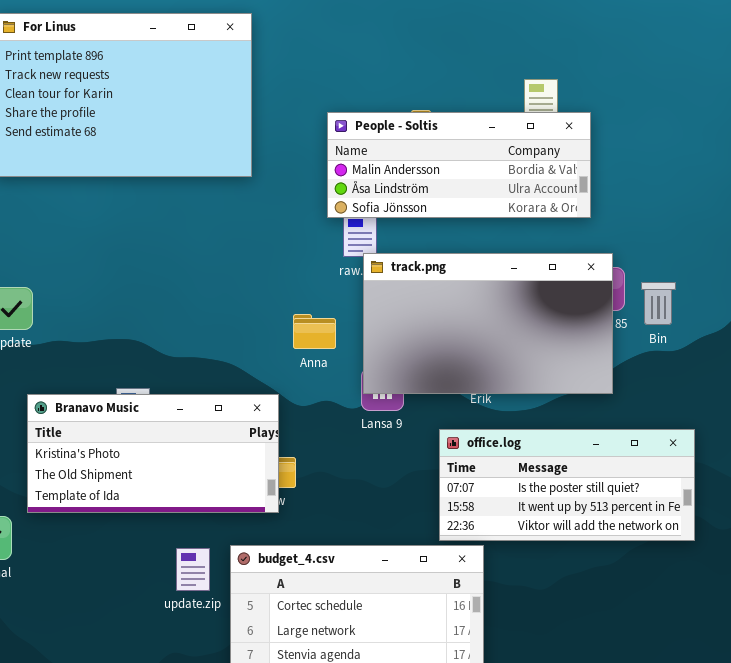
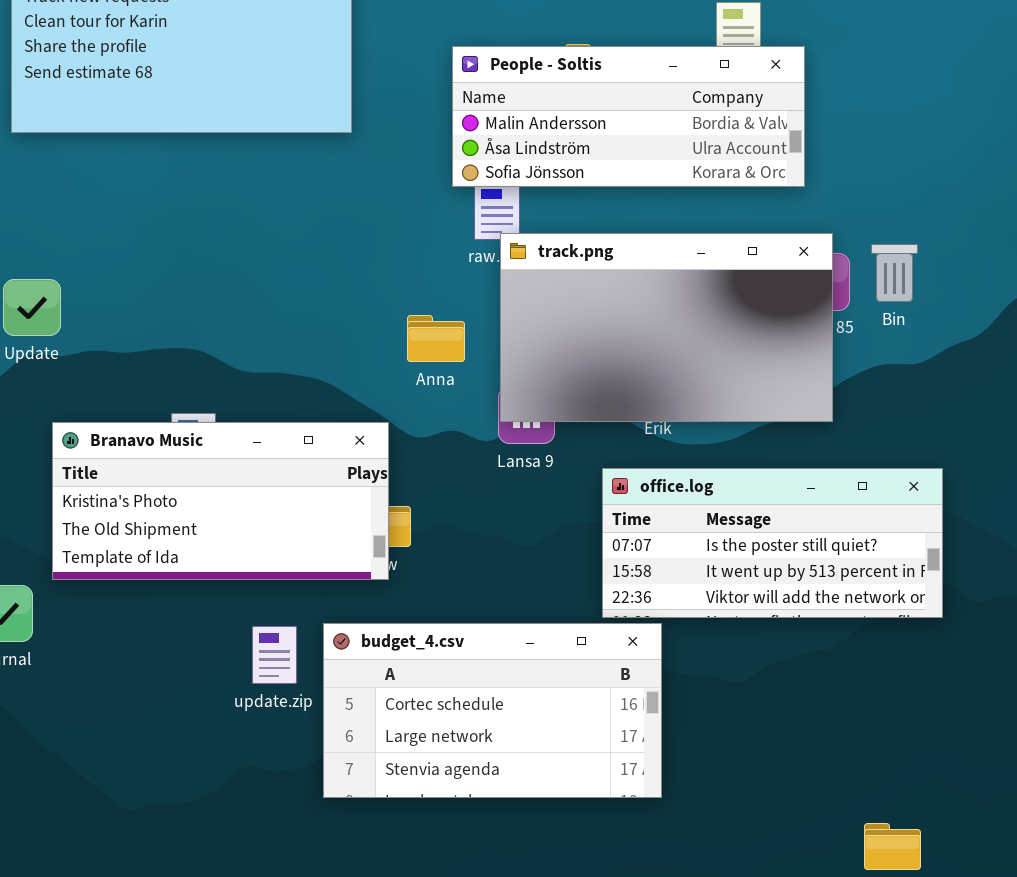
Bin: [641,282,676,325] -> [871,244,918,302], moved

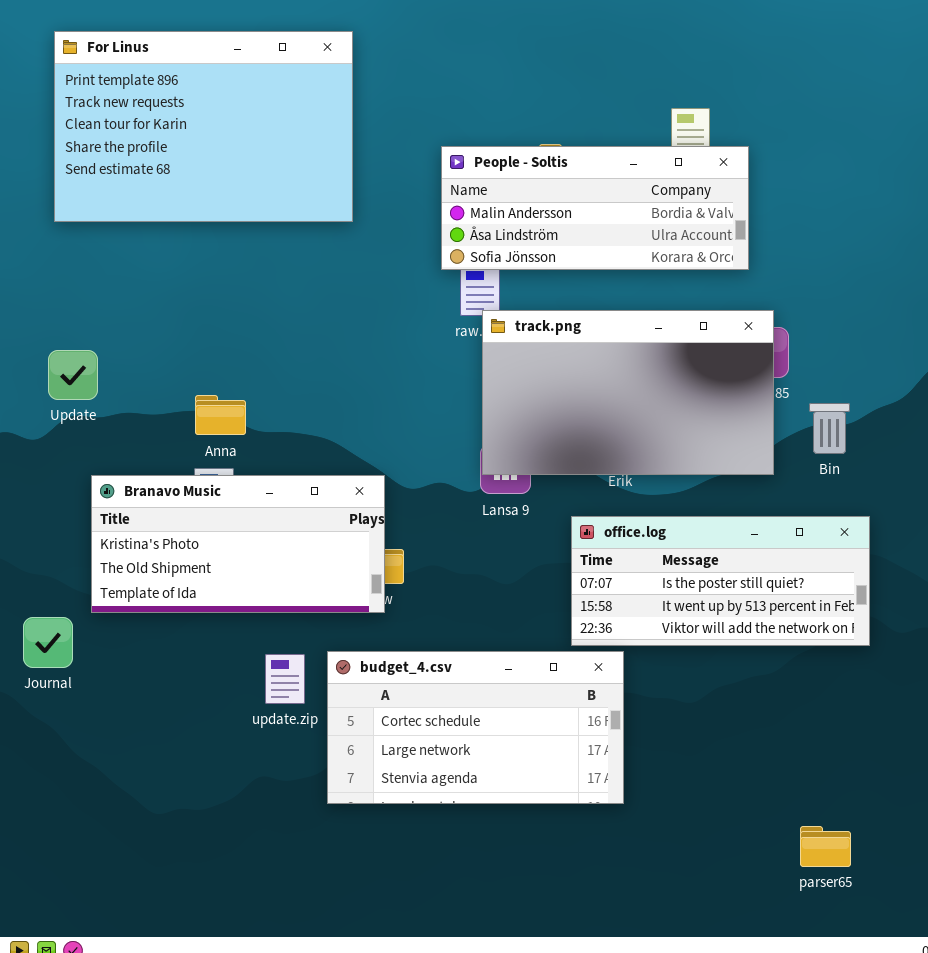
Bin: [871,244,918,302] -> [809,403,850,454], moved
Anna: [407,315,465,362] -> [195,395,246,435], moved

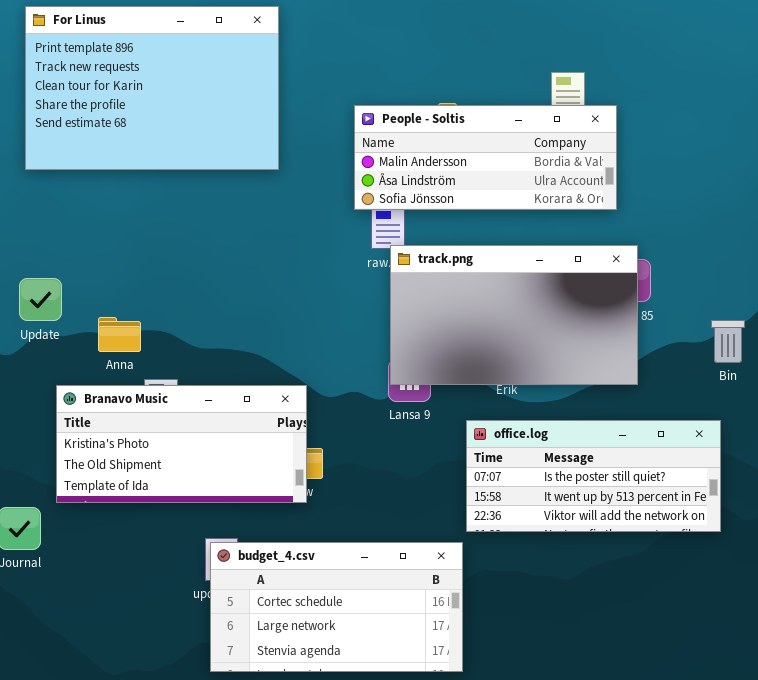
Anna: [195,395,246,435] -> [98,317,141,352], moved
Bin: [809,403,850,454] -> [711,320,745,363], moved
budget_4.csv: [327,651,624,804] -> [210,542,463,672], moved

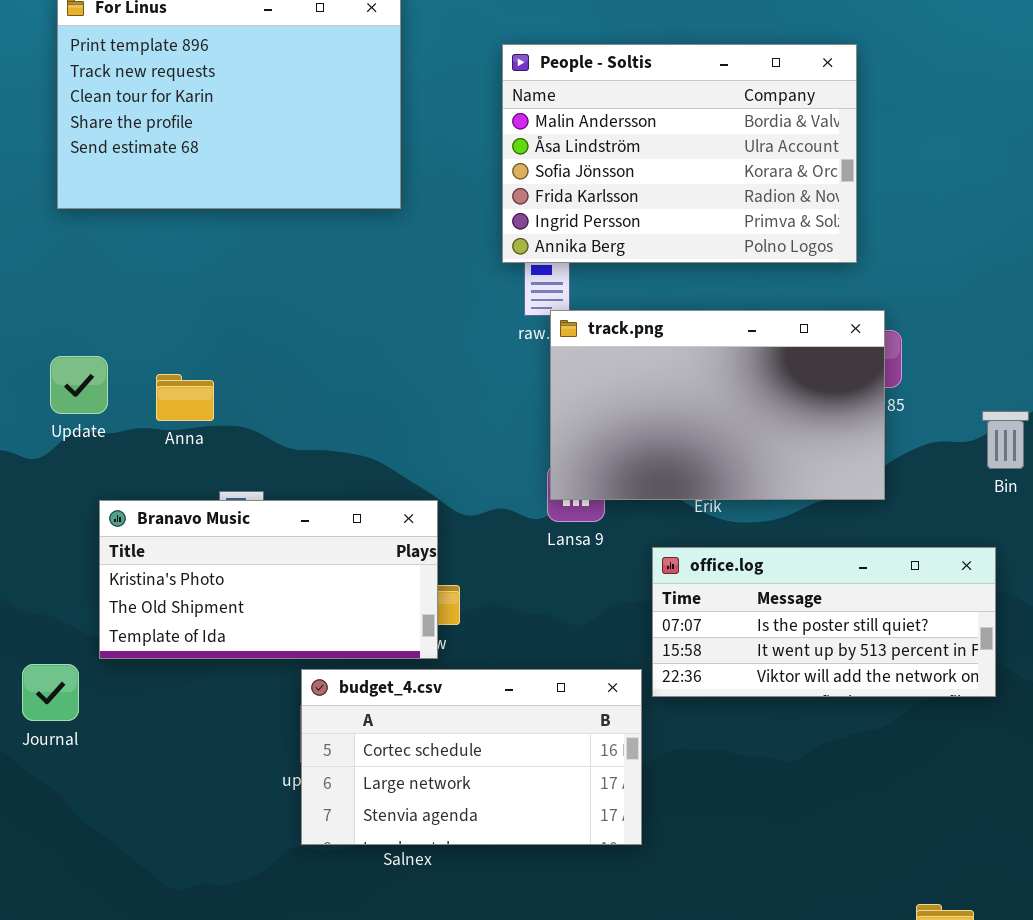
People - Soltis: [354,105,617,210] -> [502,44,857,263], resized
Anna: [98,317,141,352] -> [156,374,214,421], moved
budget_4.csv: [210,542,463,672] -> [301,669,642,845], moved

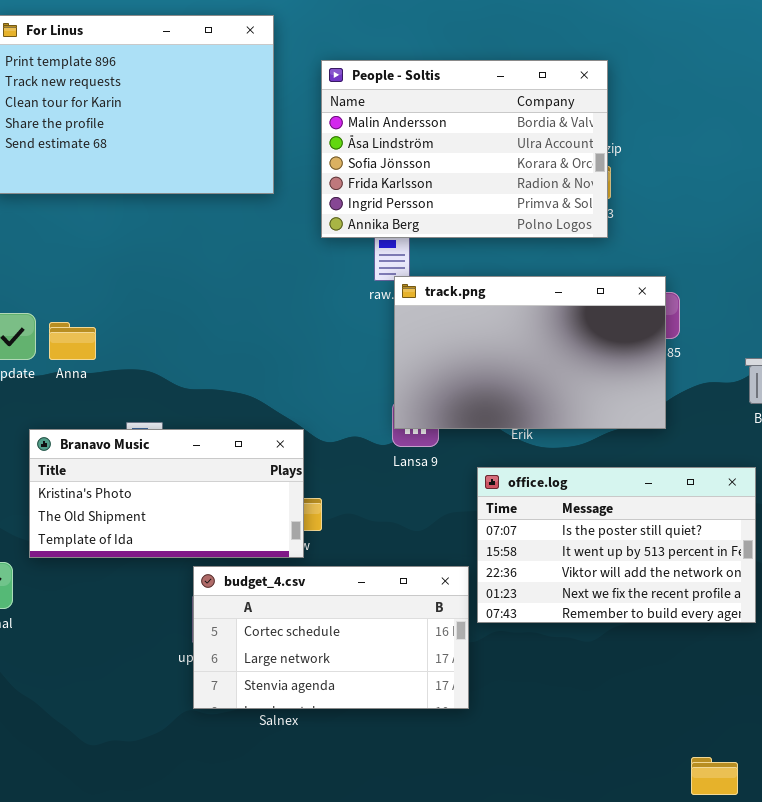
People - Soltis: [502,44,857,263] -> [321,60,608,238], moved
Anna: [156,374,214,421] -> [49,322,96,360], moved
office.log: [652,547,996,697] -> [477,467,756,623], resized

